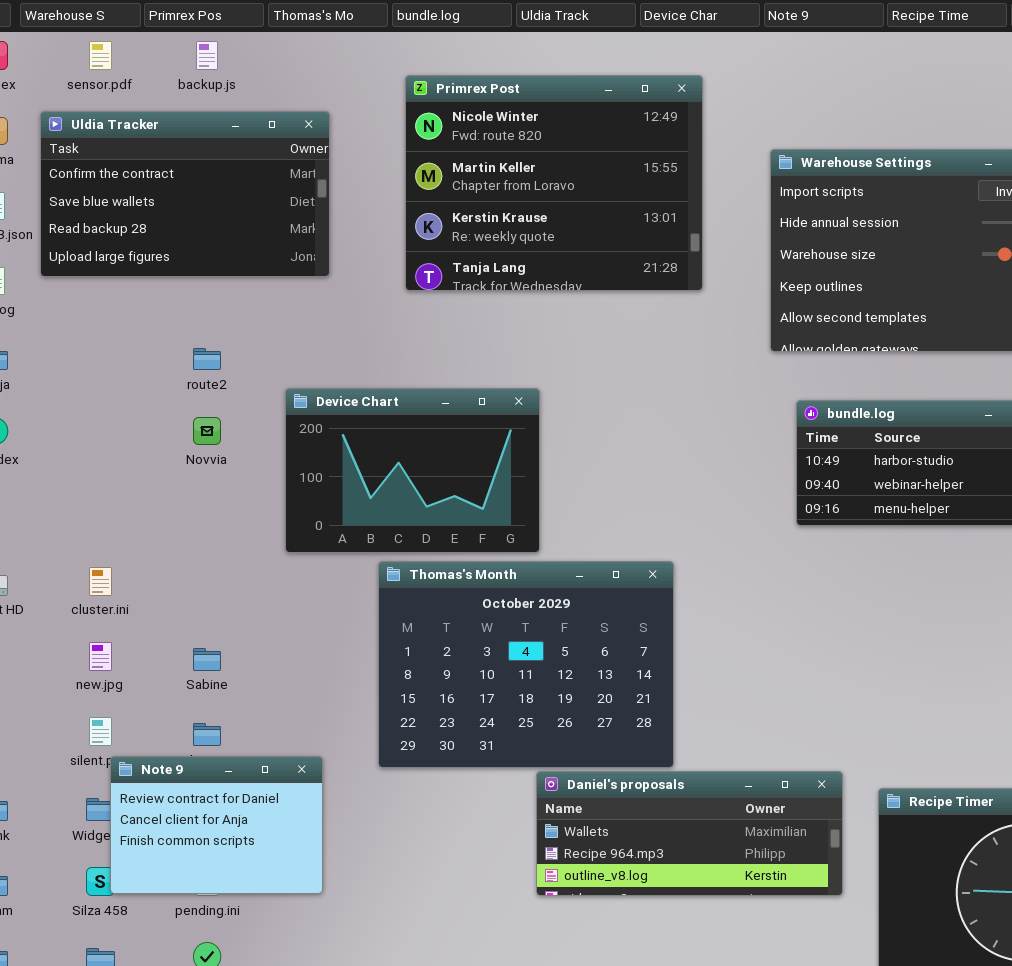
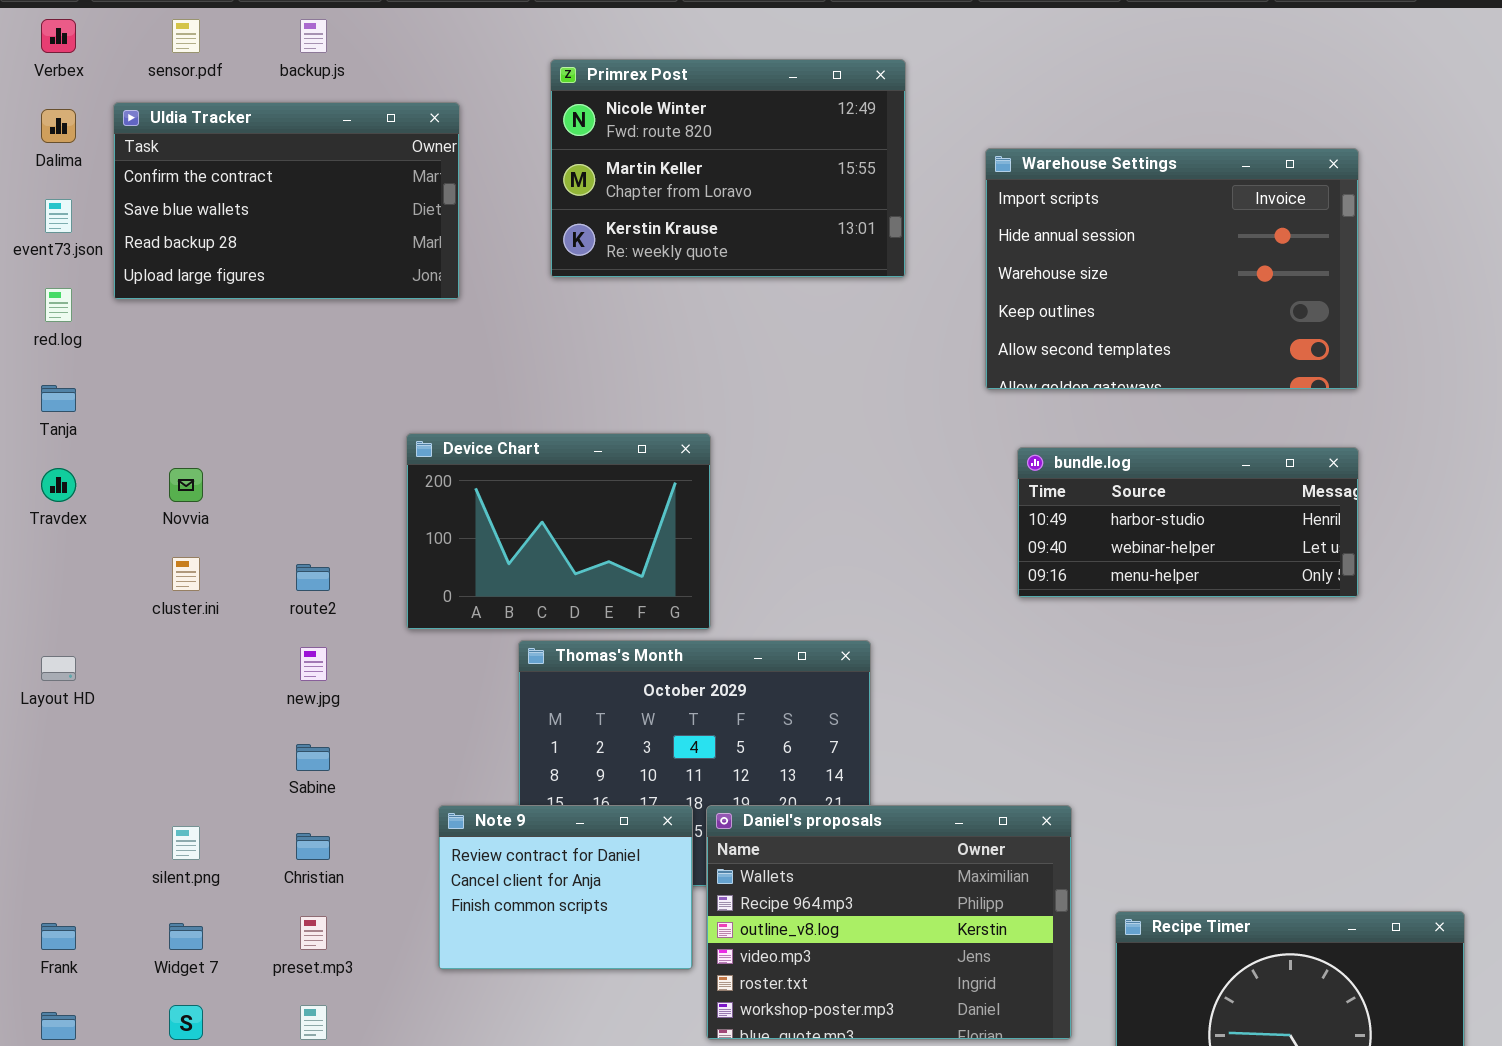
Primrex Post: [405,75,703,291] -> [550,59,906,278], resized
route2: [193,348,221,370] -> [296,564,330,591], moved
Novvia: [193,417,221,445] -> [169,468,203,502], moved
cluster.ini: [89,567,112,596] -> [172,557,200,591], moved
new.jpg: [89,642,112,671] -> [300,647,327,681], moved
Note 9: [110,756,323,894] -> [438,805,693,970], moved
Daniel's proposals: [536,771,843,896] -> [706,805,1072,1040], resized

